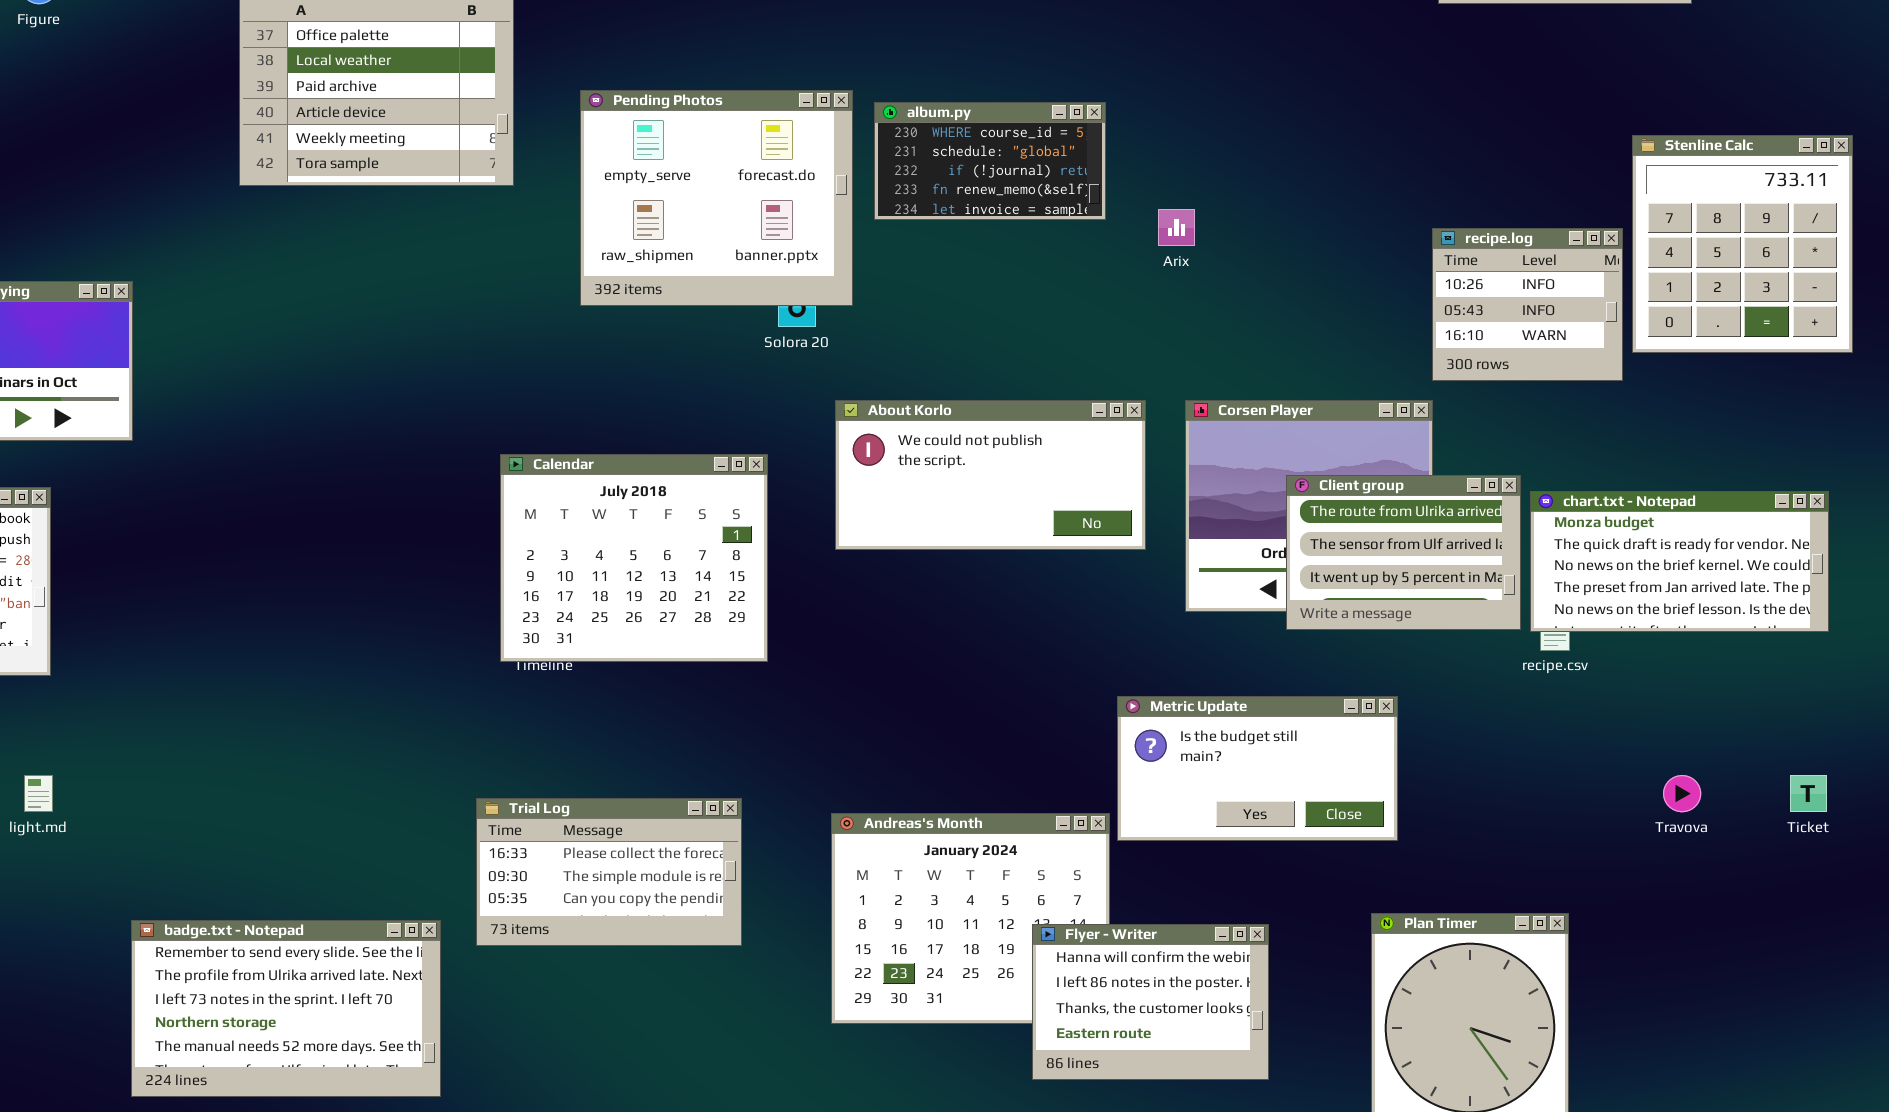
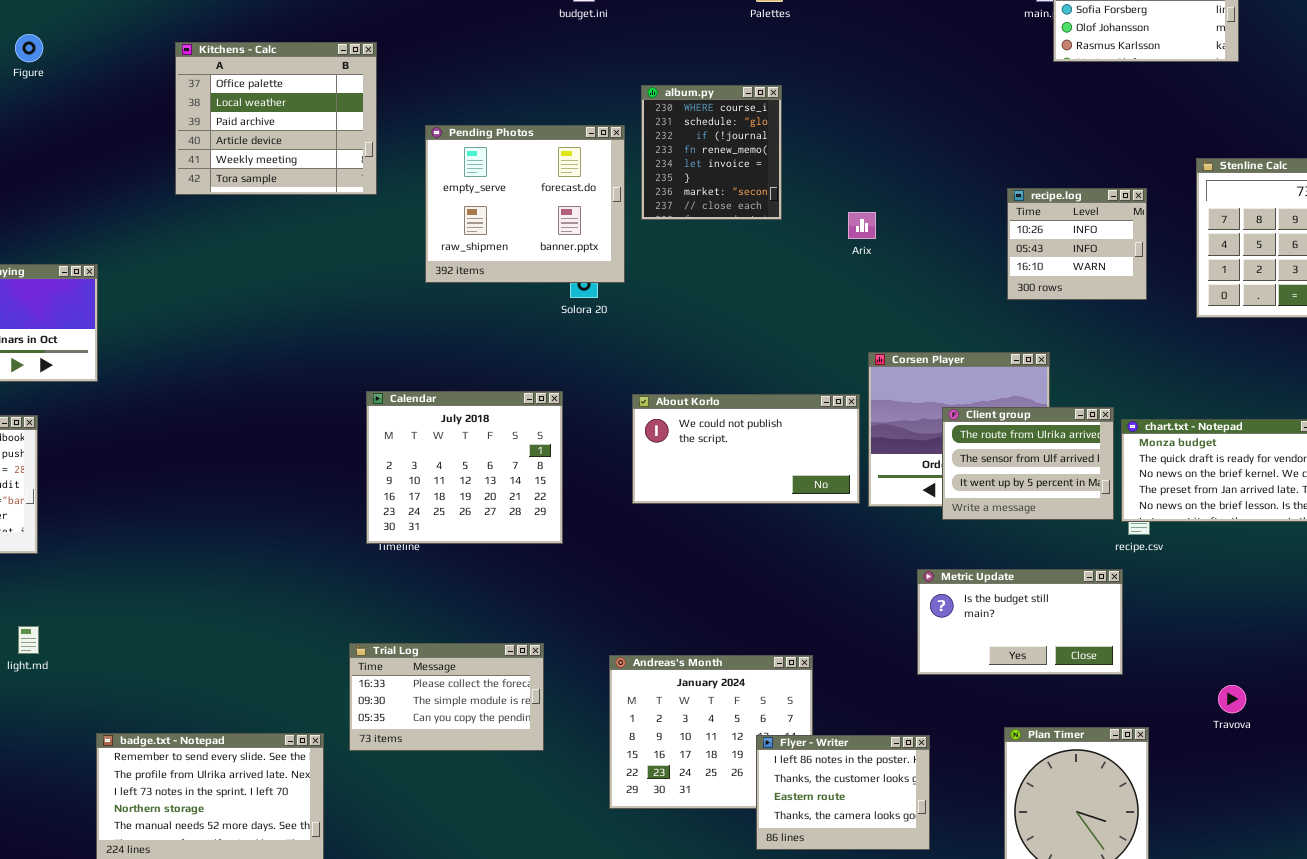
album.py: [874,102,1106,220] -> [641,85,782,220], resized
recipe.log: [1432,228,1623,381] -> [1007,188,1147,300], moved
About Korlo: [835,400,1146,550] -> [632,394,860,504], moved
Metric Update: [1117,696,1398,841] -> [917,569,1123,675], moved
Travova: [1663,775,1701,812] -> [1218,685,1246,713], moved
Flyer - Writer: [1032,924,1269,1080] -> [756,735,930,850], scrolled down 1 row

